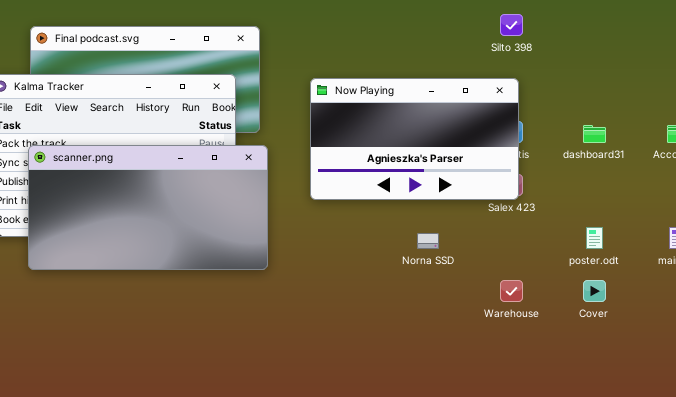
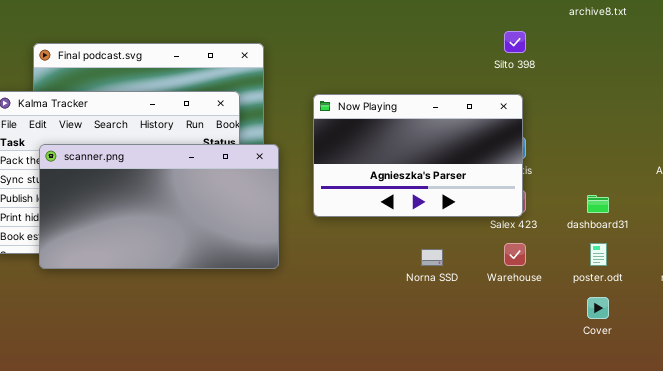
dashboard31: [583,125,606,143] -> [587,195,609,213], moved
scanner.png: [28,145,268,270] -> [39,144,279,269], moved
Warehouse: [500,280,523,302] -> [504,243,526,266], moved

